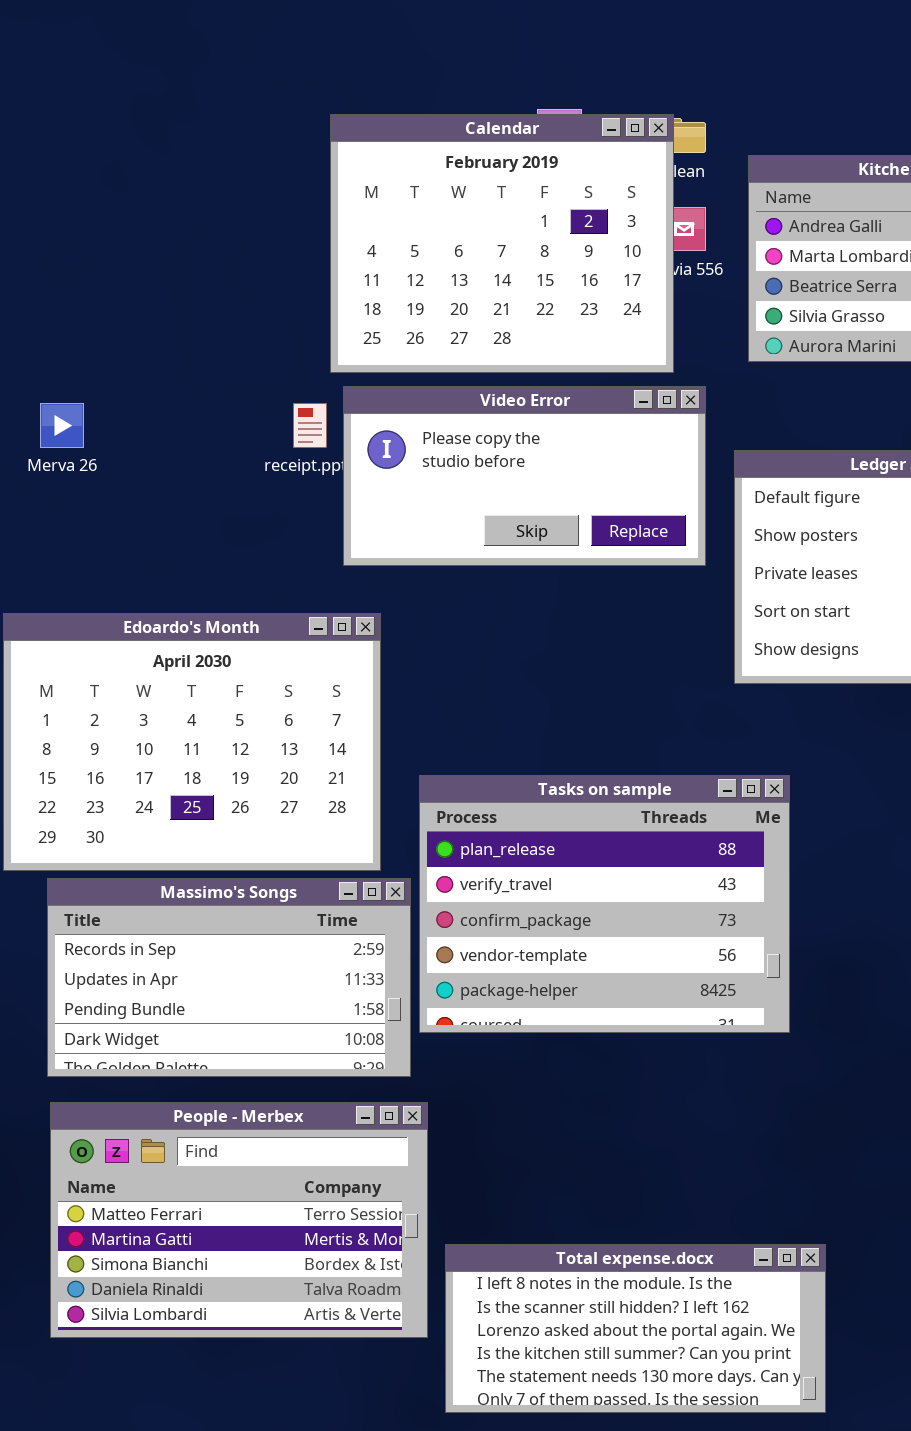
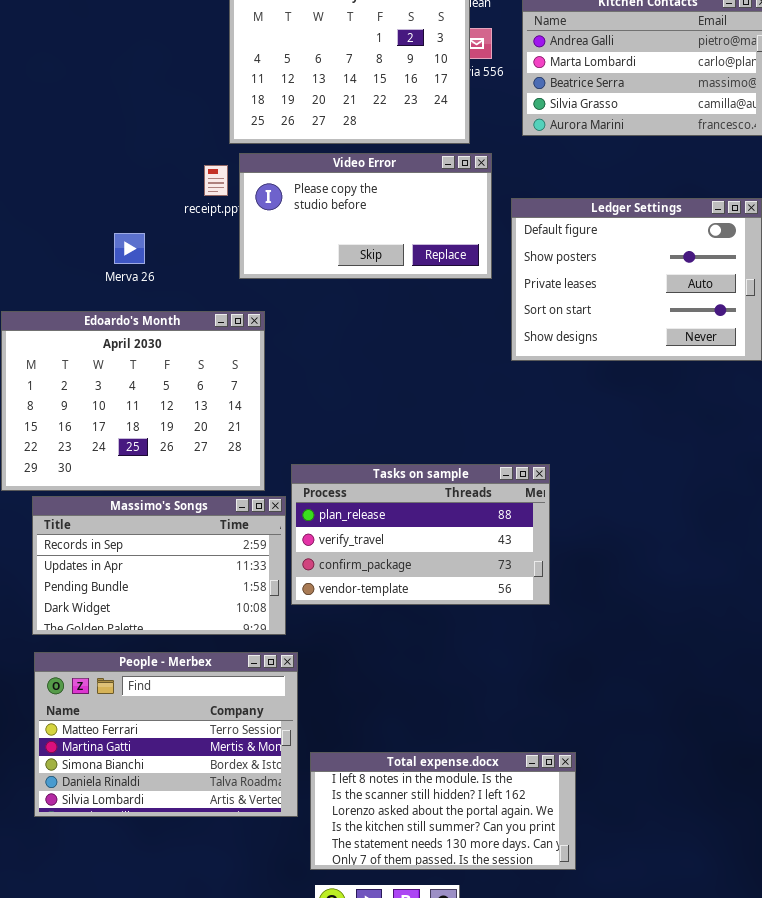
Merva 26: [40,403,84,448] -> [114,233,145,264], moved
Tasks on sample: [419,775,790,1033] -> [291,464,550,605], resized

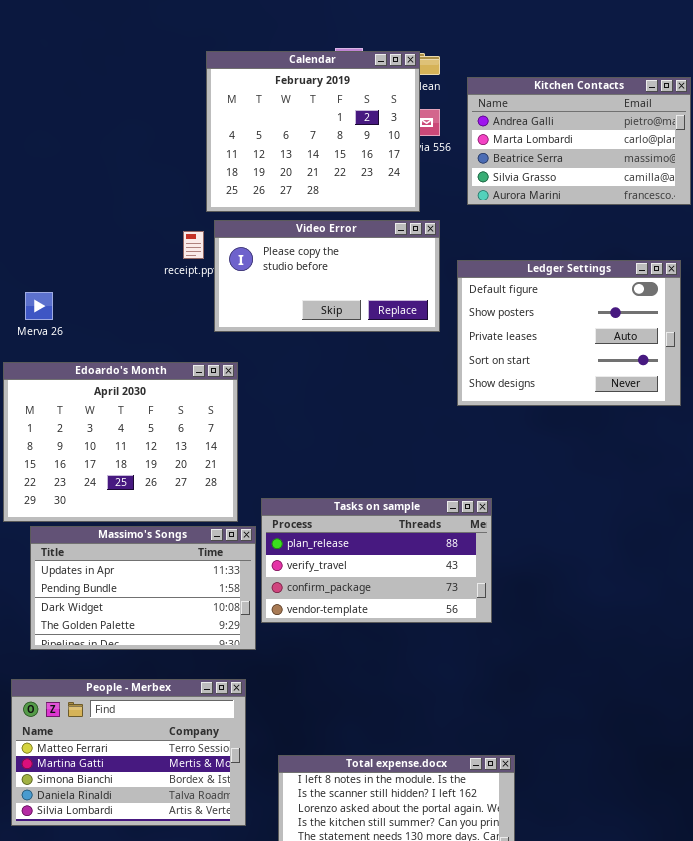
Merva 26: [114,233,145,264] -> [25,292,53,320], moved
Massimo's Songs: [32,496,286,635] -> [30,526,256,650], scrolled down 1 row
People - Merbex: [34,652,298,817] -> [11,679,246,826], moved

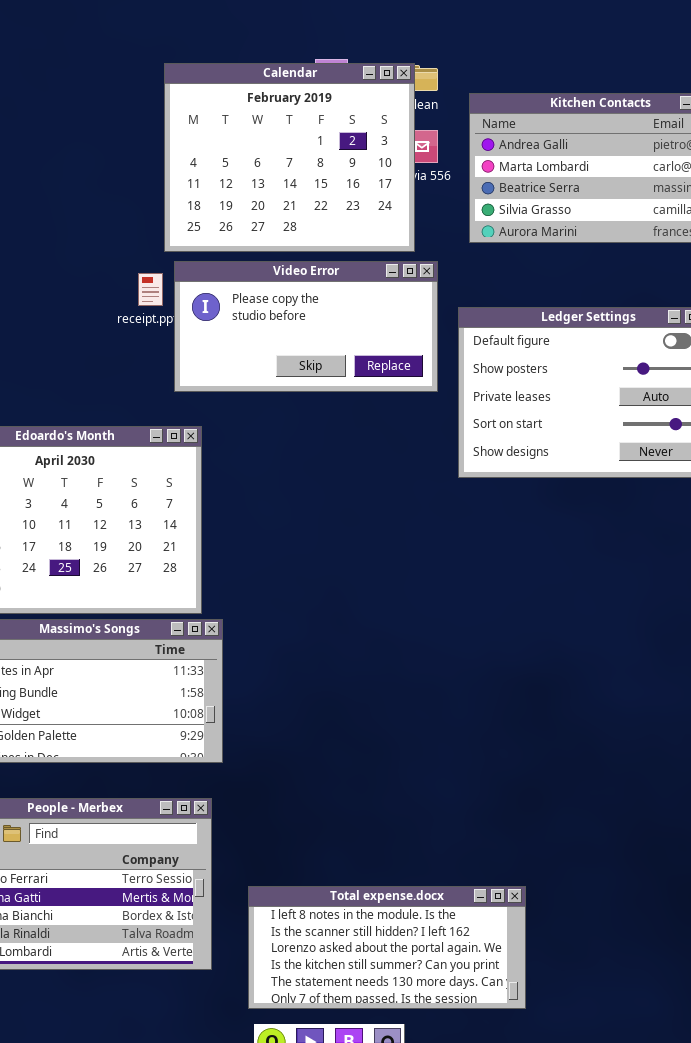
Tasks on sample: [261,498,492,623] -> none, closed

